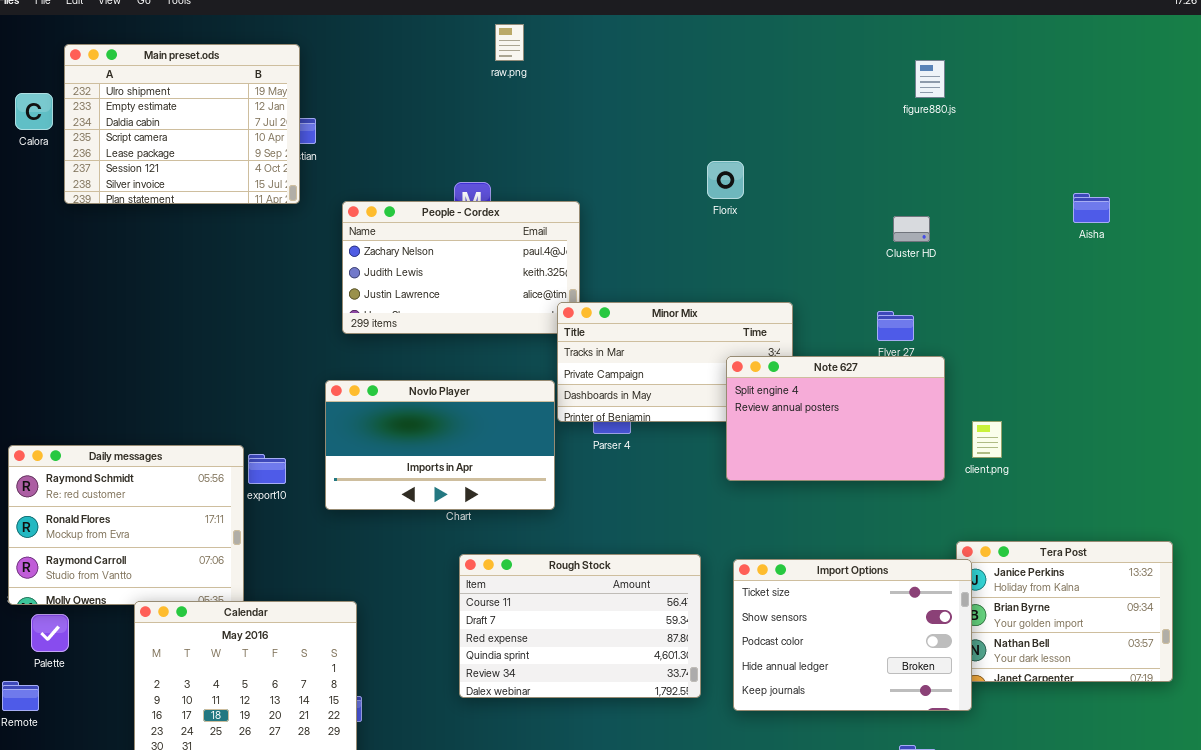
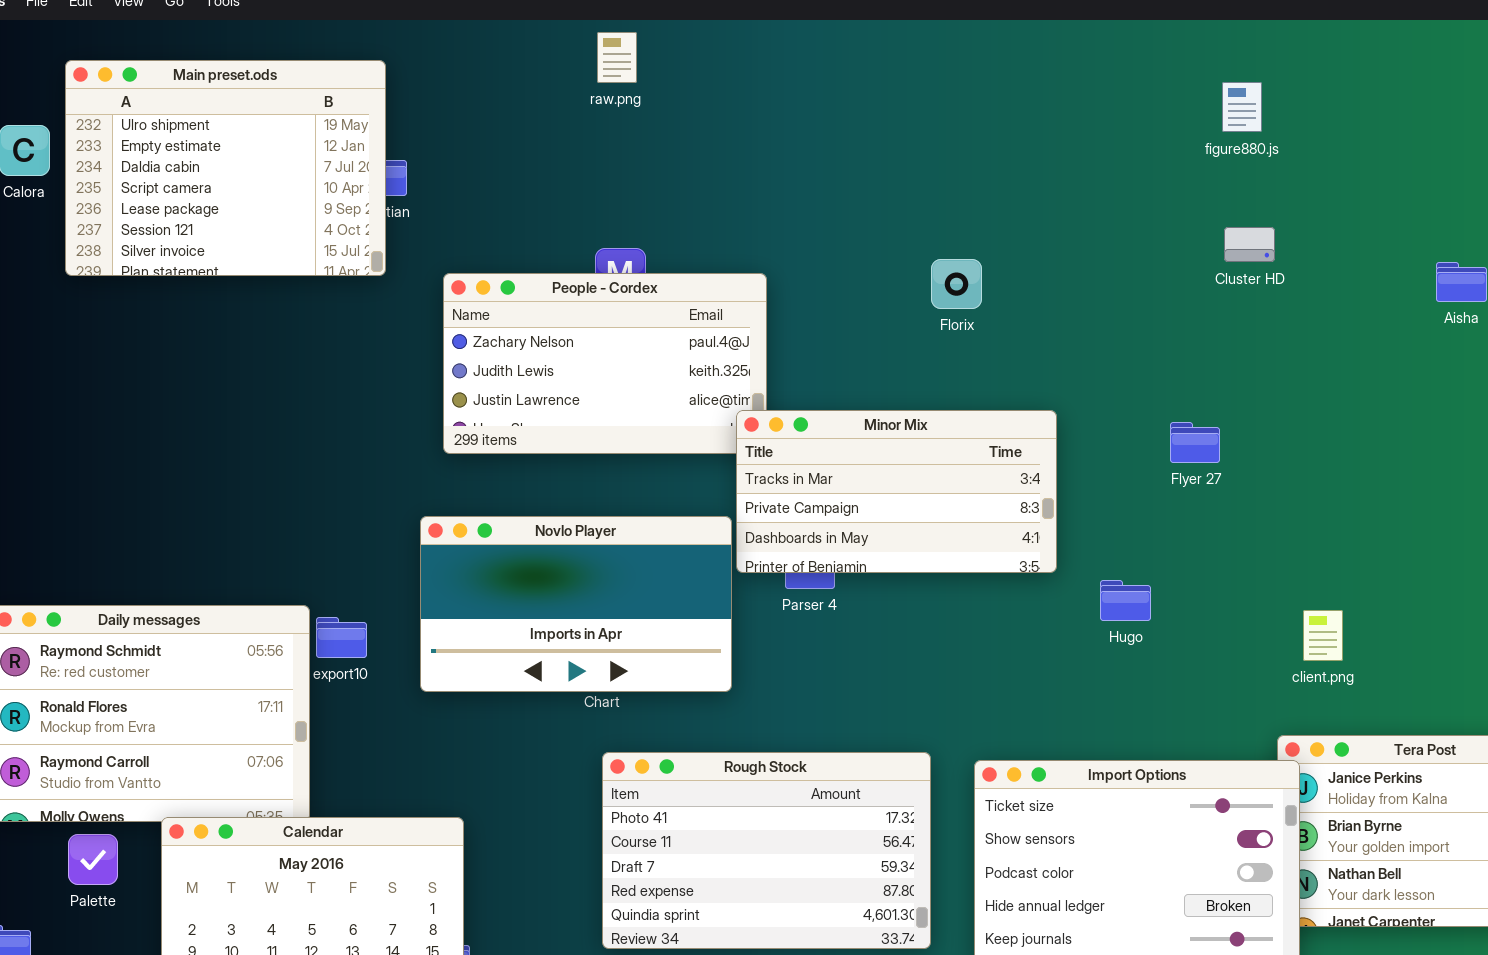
raw.png: [495,24,524,61] -> [597,32,637,83], moved
Florix: [707,161,744,199] -> [931,259,982,309], moved
Cluster HD: [893,216,930,242] -> [1224,227,1275,262], moved
Note 627: [726,356,945,481] -> none, closed
client.png: [972,421,1002,458] -> [1303,610,1343,661], moved
Rough Stock: [459,554,701,698] -> [602,752,931,949], scrolled up 1 row
Palette: [31,614,69,652] -> [68,834,118,885], moved

